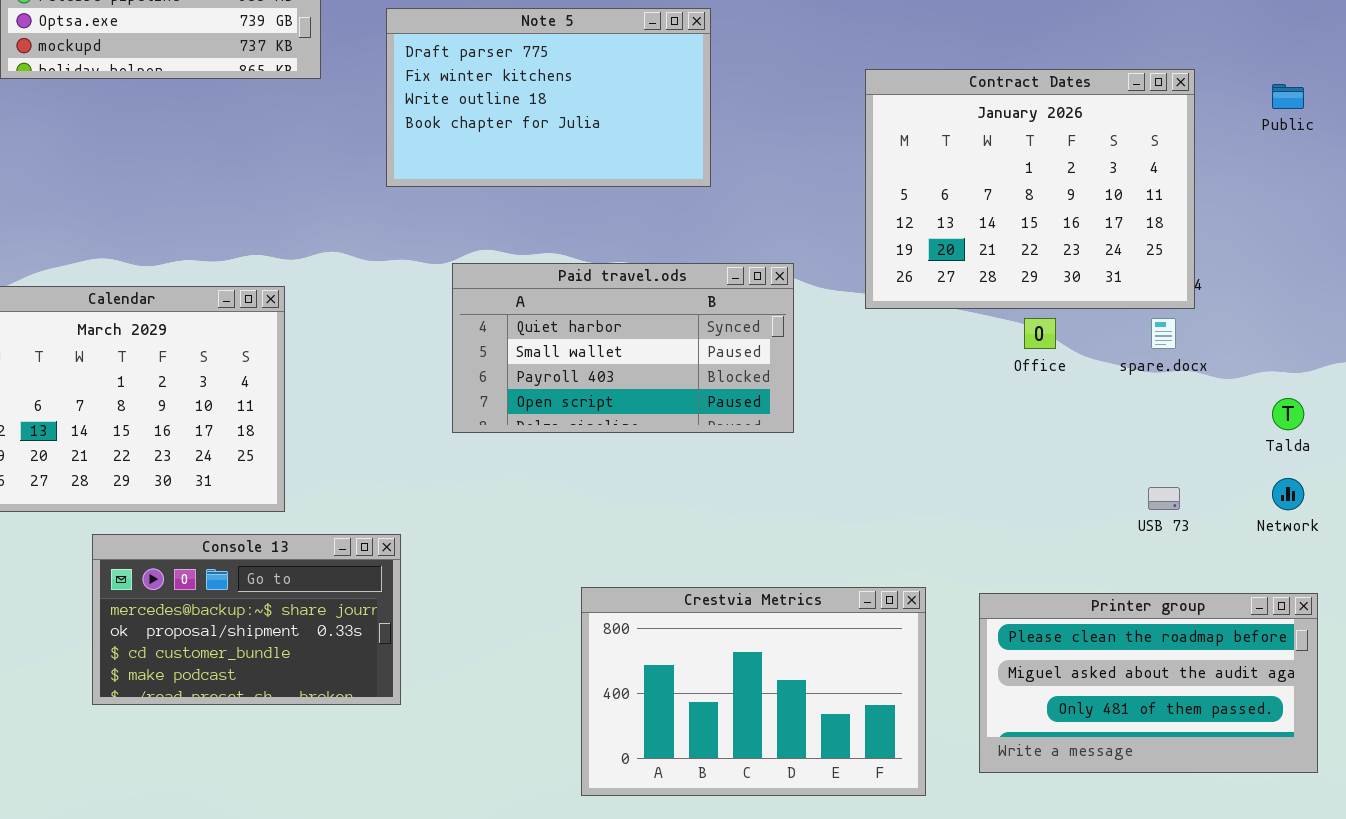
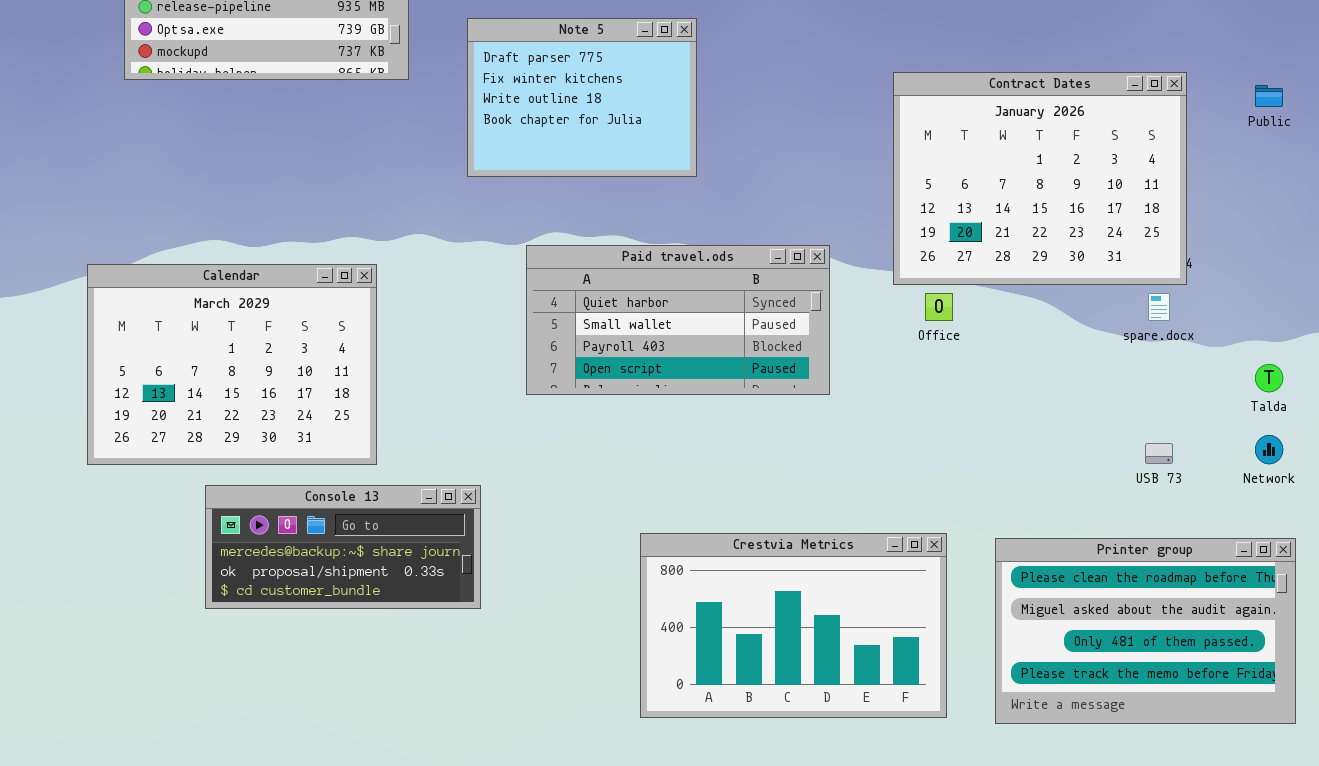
Note 5: [386,8,711,187] -> [467,18,697,177], resized
Office: [1024,318,1056,349] -> [925,293,953,321], moved
Console 13: [92,534,401,705] -> [205,485,481,609], resized
Printer group: [979,593,1318,773] -> [995,538,1296,724], resized

